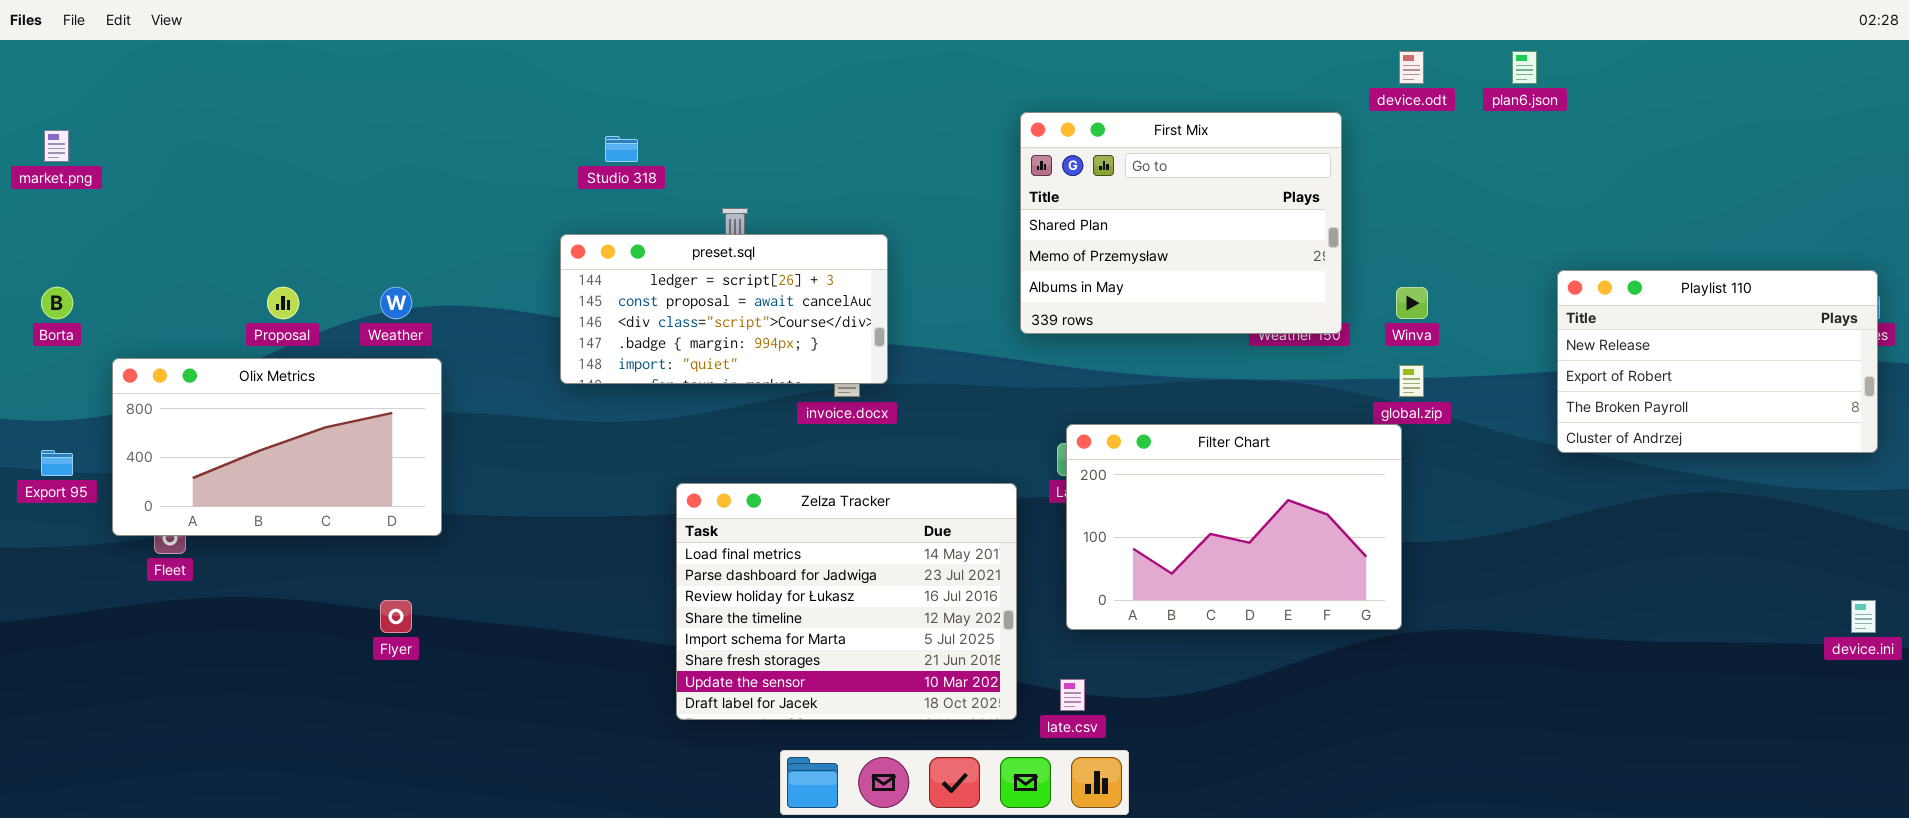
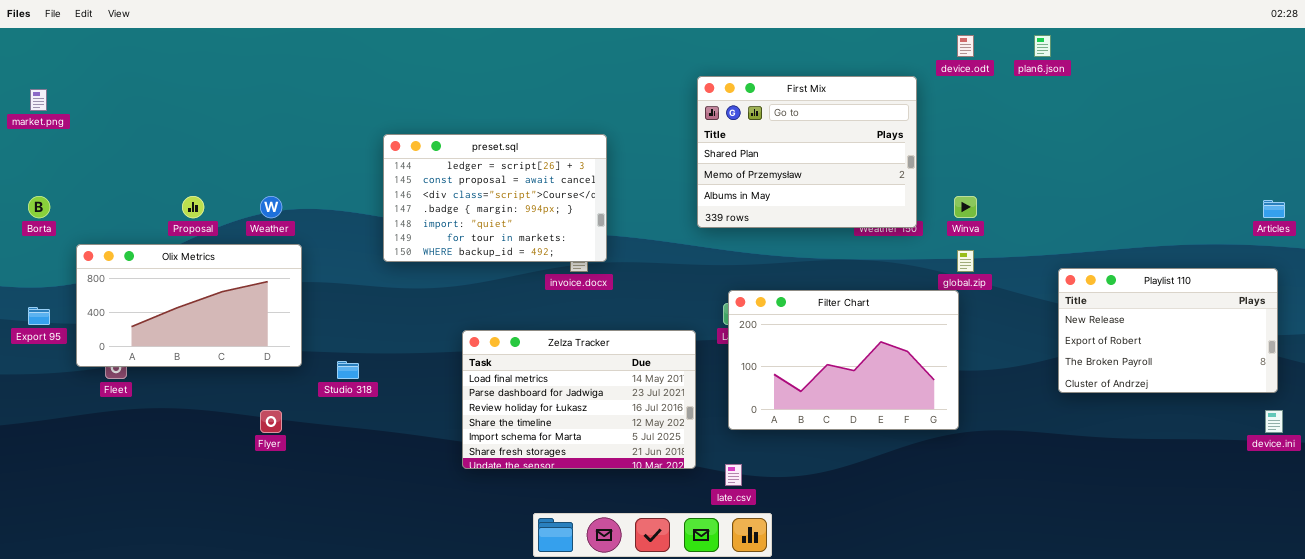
Studio 318: [605,136,638,162] -> [337,361,359,379], moved
preset.sql: [560,234,888,384] -> [383,134,607,262], resized
Playlist 110: [1557,270,1878,453] -> [1058,268,1278,393], moved
Zelza Tracker: [676,483,1017,720] -> [462,330,696,469], resized

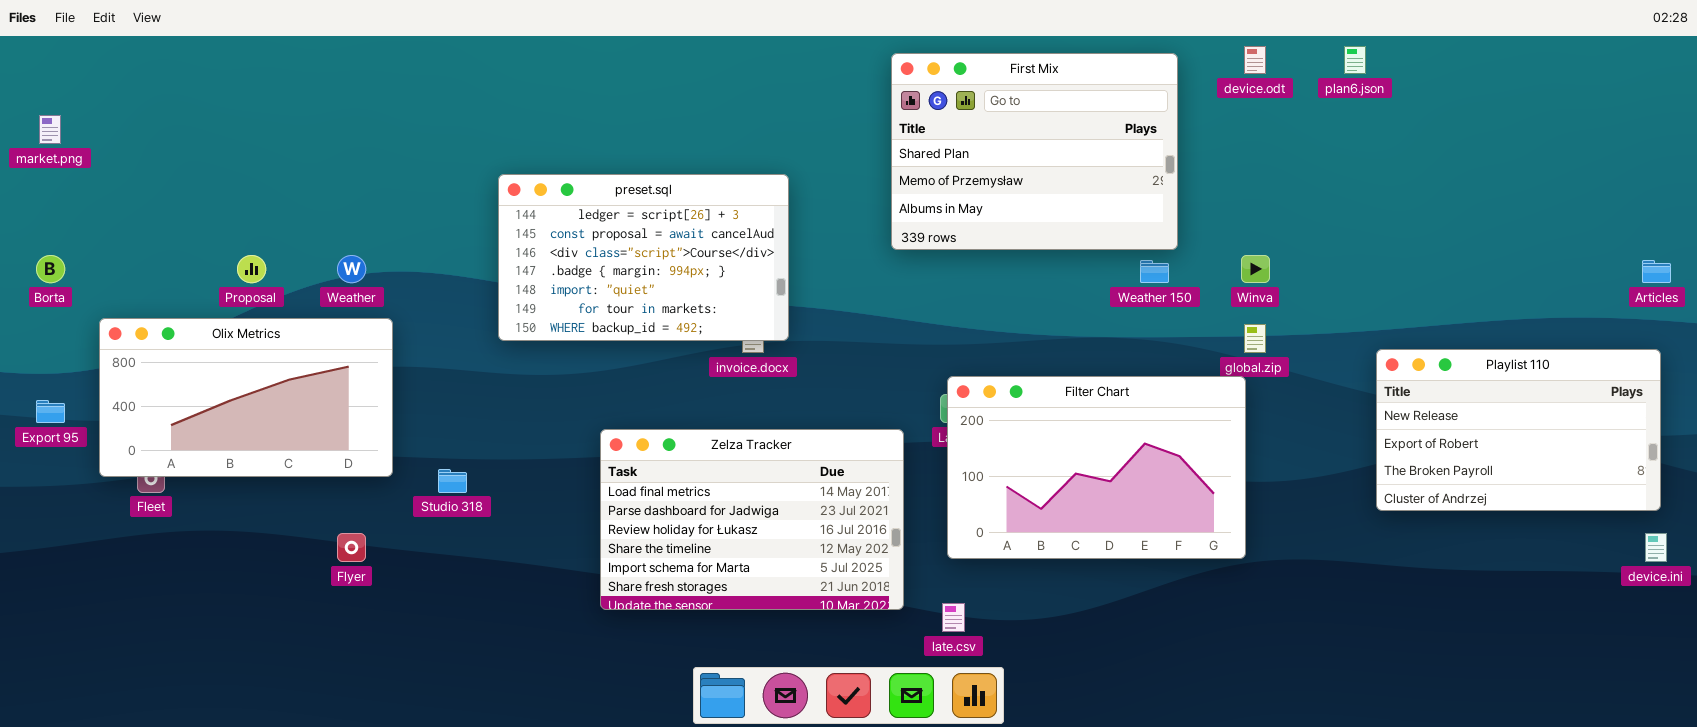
First Mix: [697,76,917,228] -> [891,53,1178,250], moved

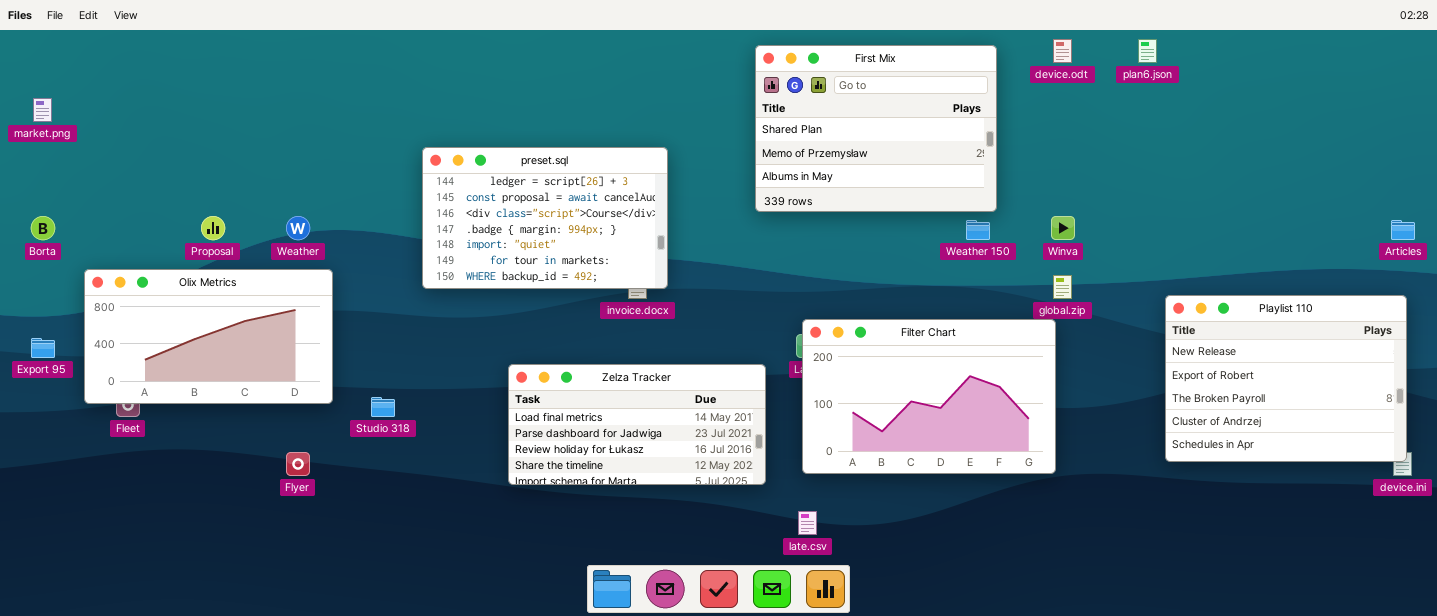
Playlist 110: [1376,349,1661,511] -> [1165,295,1407,462], resized
Zelza Tracker: [600,429,904,610] -> [508,364,766,485], resized

